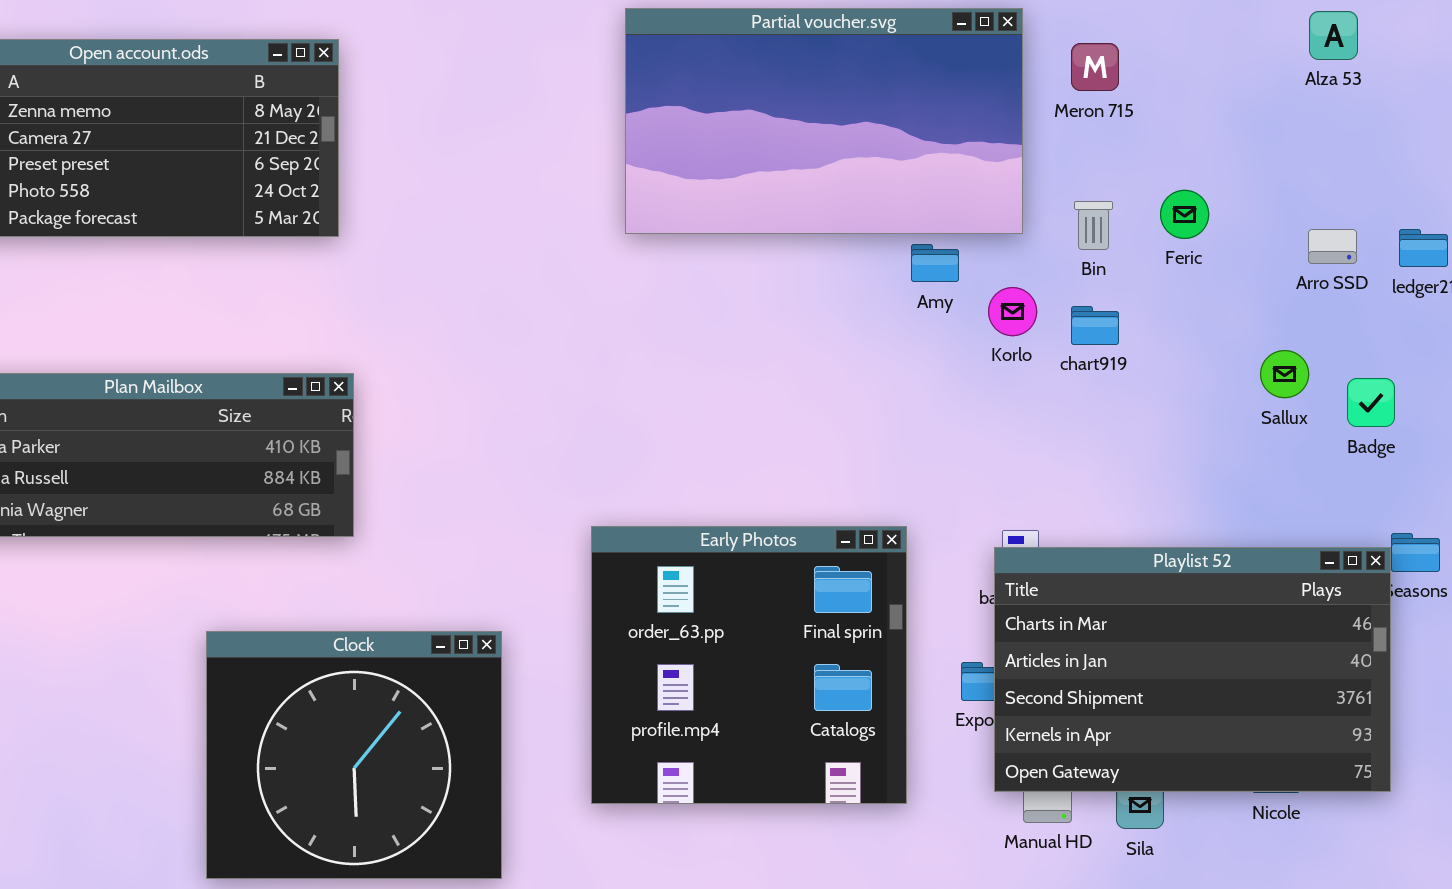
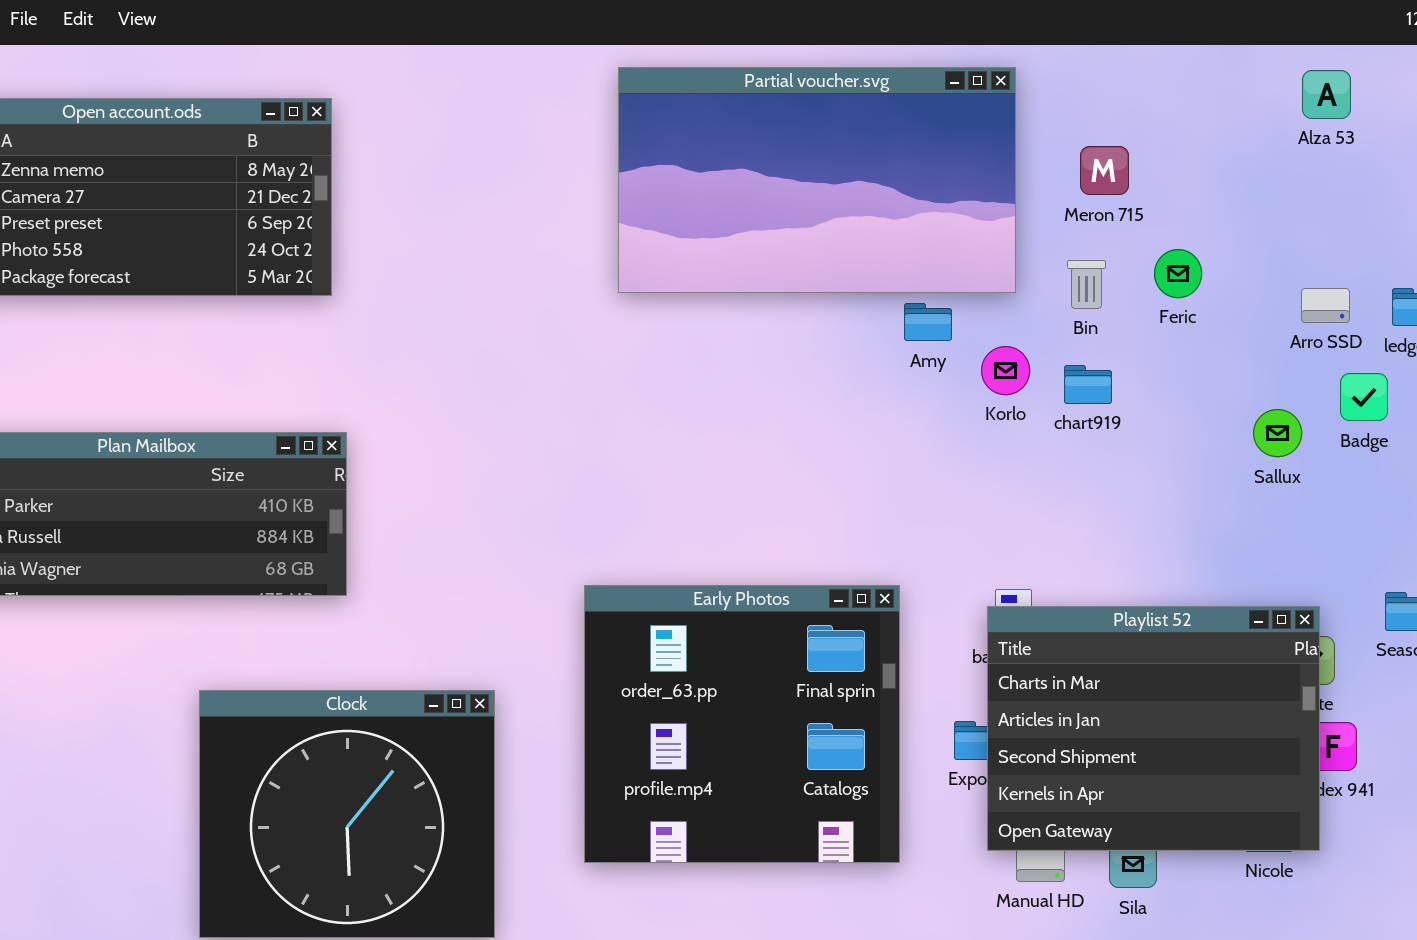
Meron 715: [1071,43,1119,91] -> [1080,146,1129,195], moved
Badge: [1347,378,1395,427] -> [1340,373,1388,421], moved
Playlist 52: [994,547,1391,792] -> [987,606,1320,851], resized

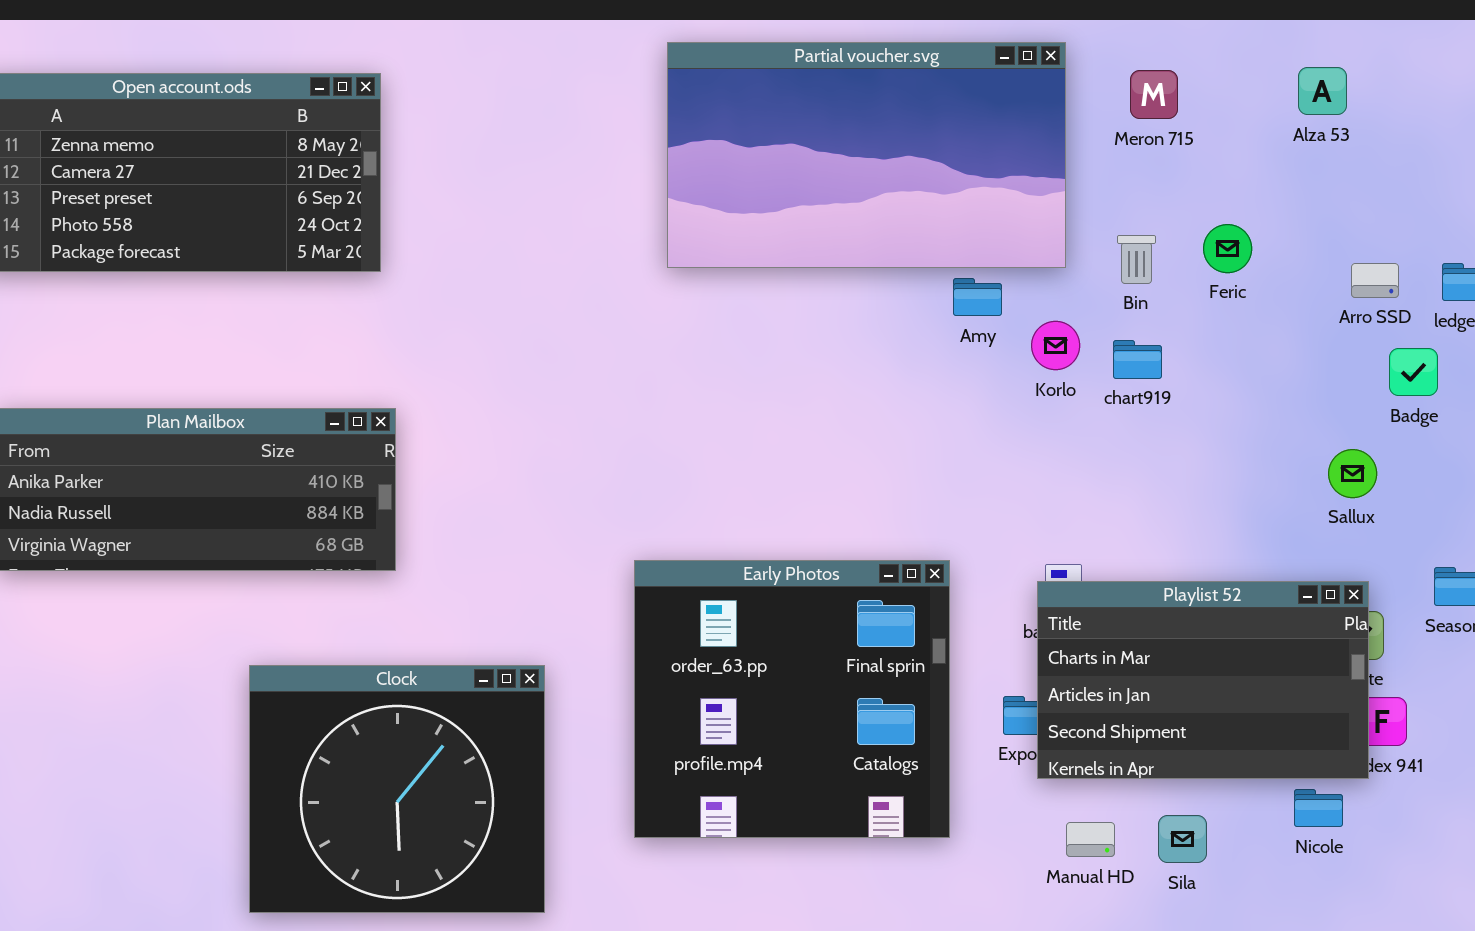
Alza 53: [1302,70,1351,119] -> [1298,67,1347,115], moved
Meron 715: [1080,146,1129,195] -> [1130,70,1178,119], moved
Sallux: [1253,409,1302,457] -> [1328,449,1377,498], moved
Playlist 52: [987,606,1320,851] -> [1037,581,1369,779], resized

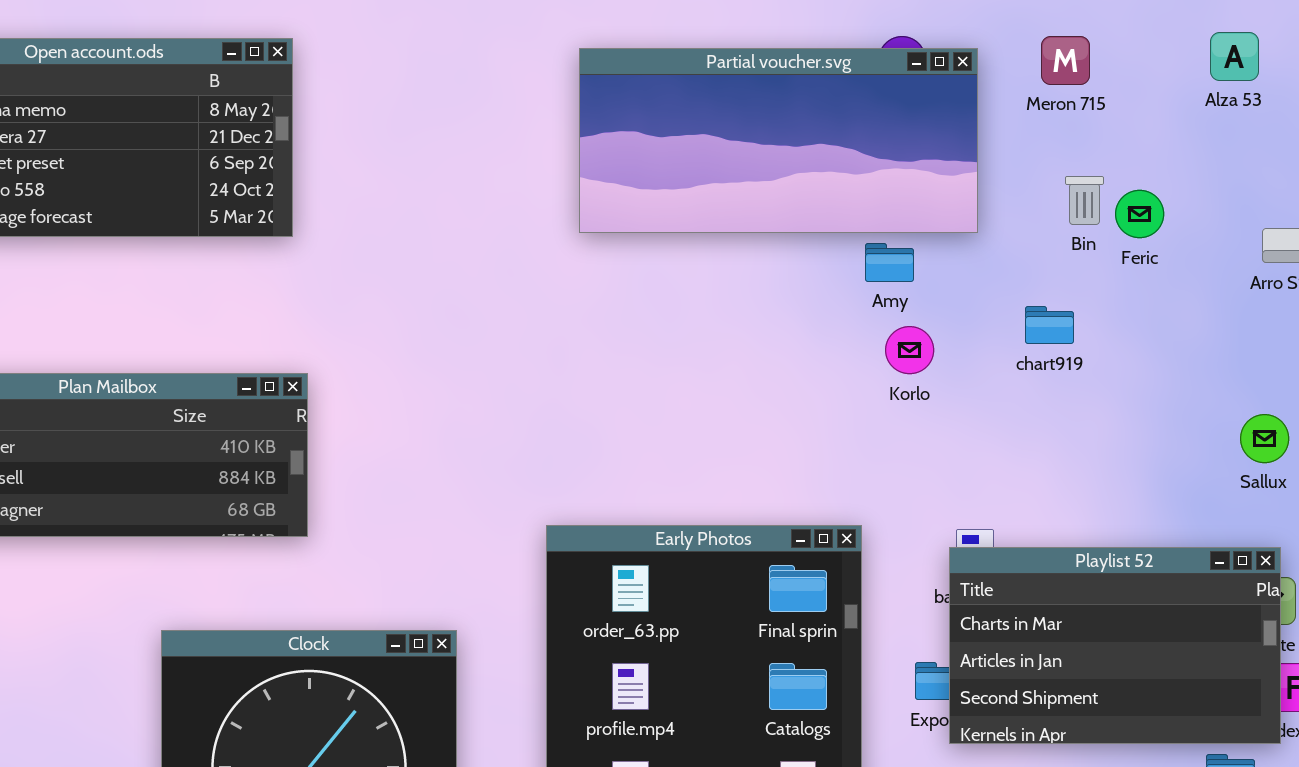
Partial voucher.svg: [667,42,1066,268] -> [579,48,978,233], resized
Bin: [1117,235,1156,284] -> [1065,176,1104,225], moved
Korlo: [1031,321,1080,370] -> [885,326,934,374], moved

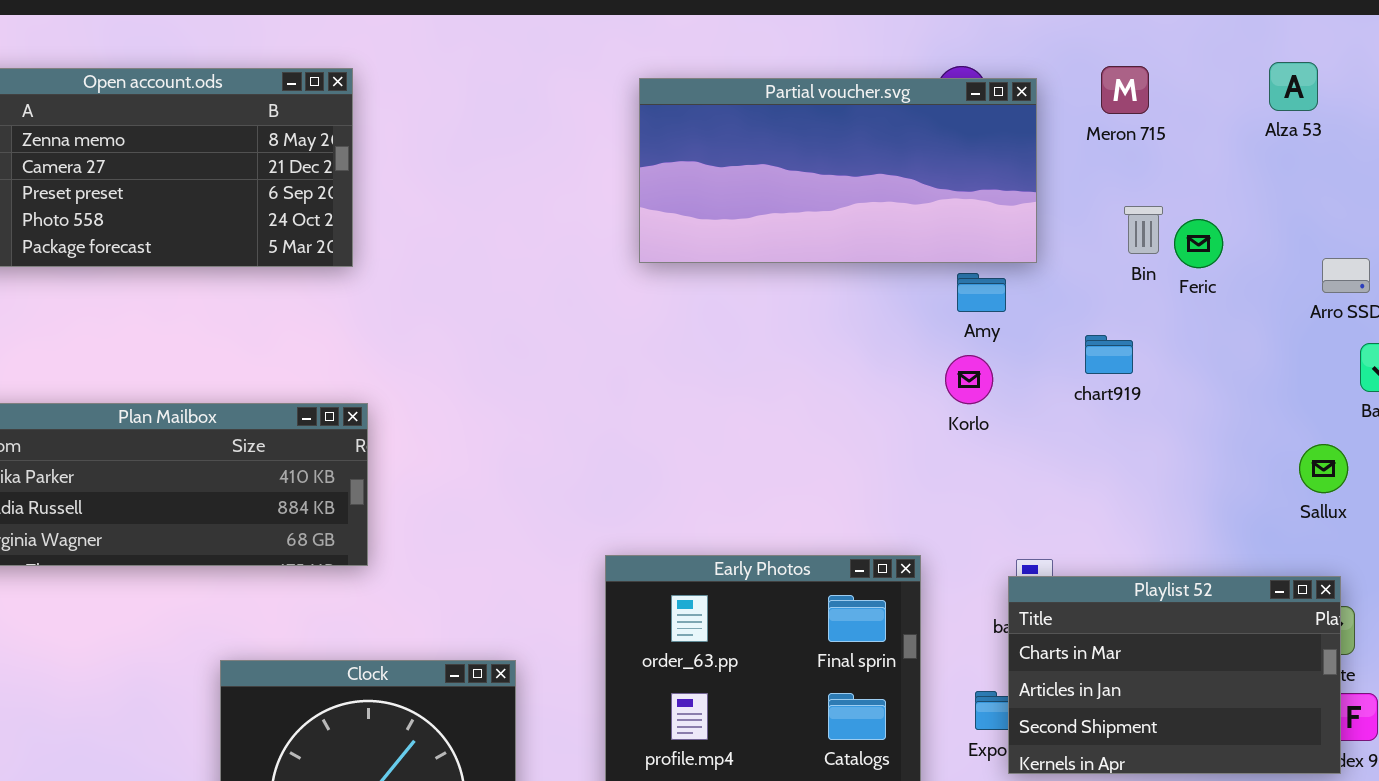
Amy: [865,243,914,282] -> [957,273,1006,312], moved

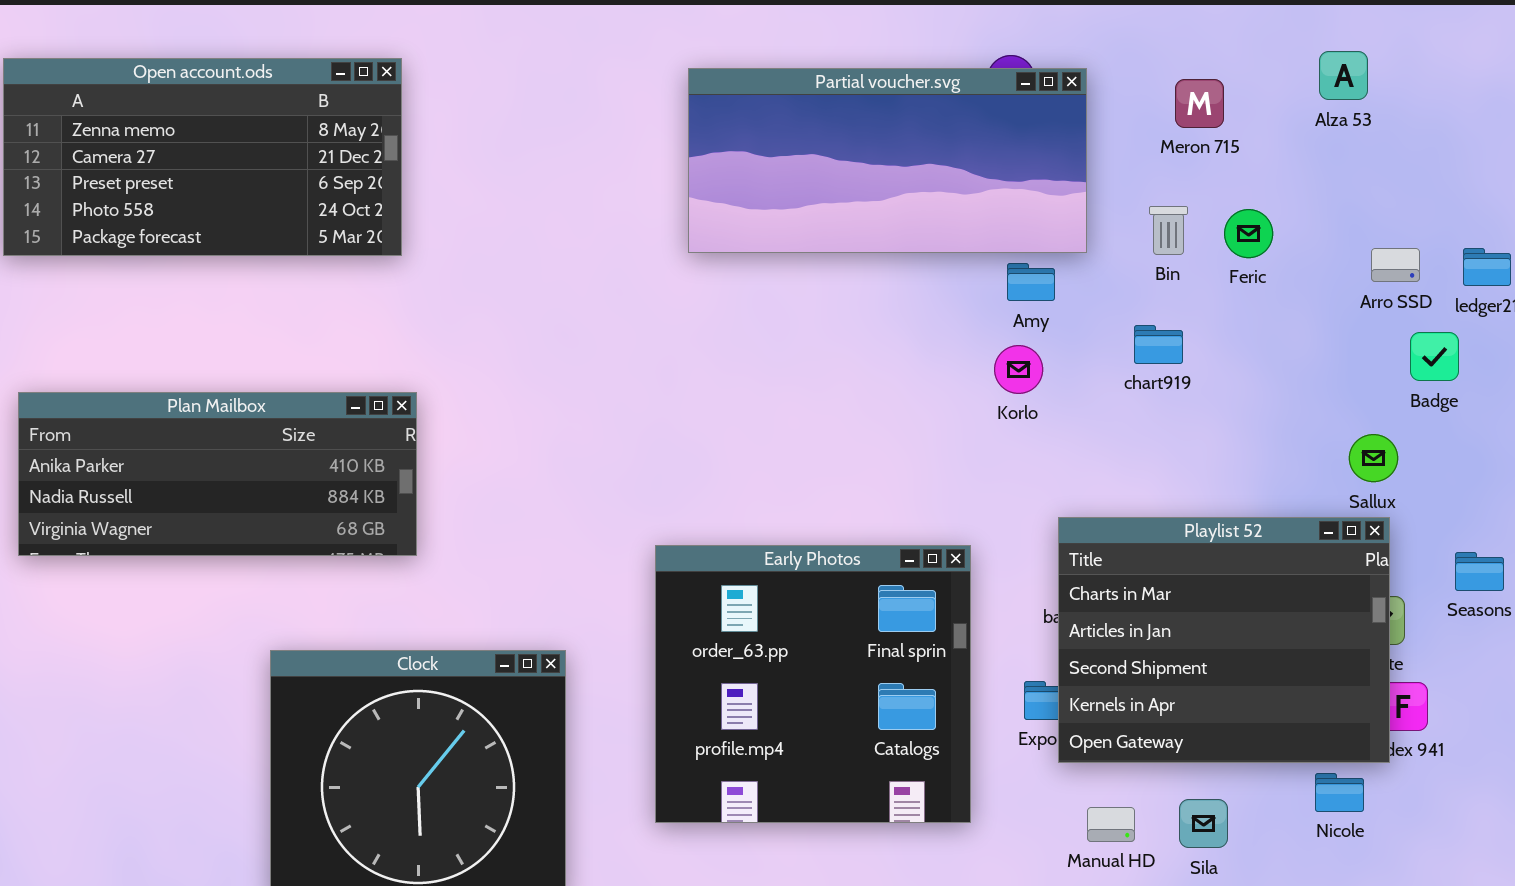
Meron 715: [1101,66,1149,114] -> [1175,79,1224,128], moved
Bin: [1124,206,1163,254] -> [1149,206,1188,255], moved
Playlist 52: [1008,576,1341,774] -> [1058,517,1390,763], resized

